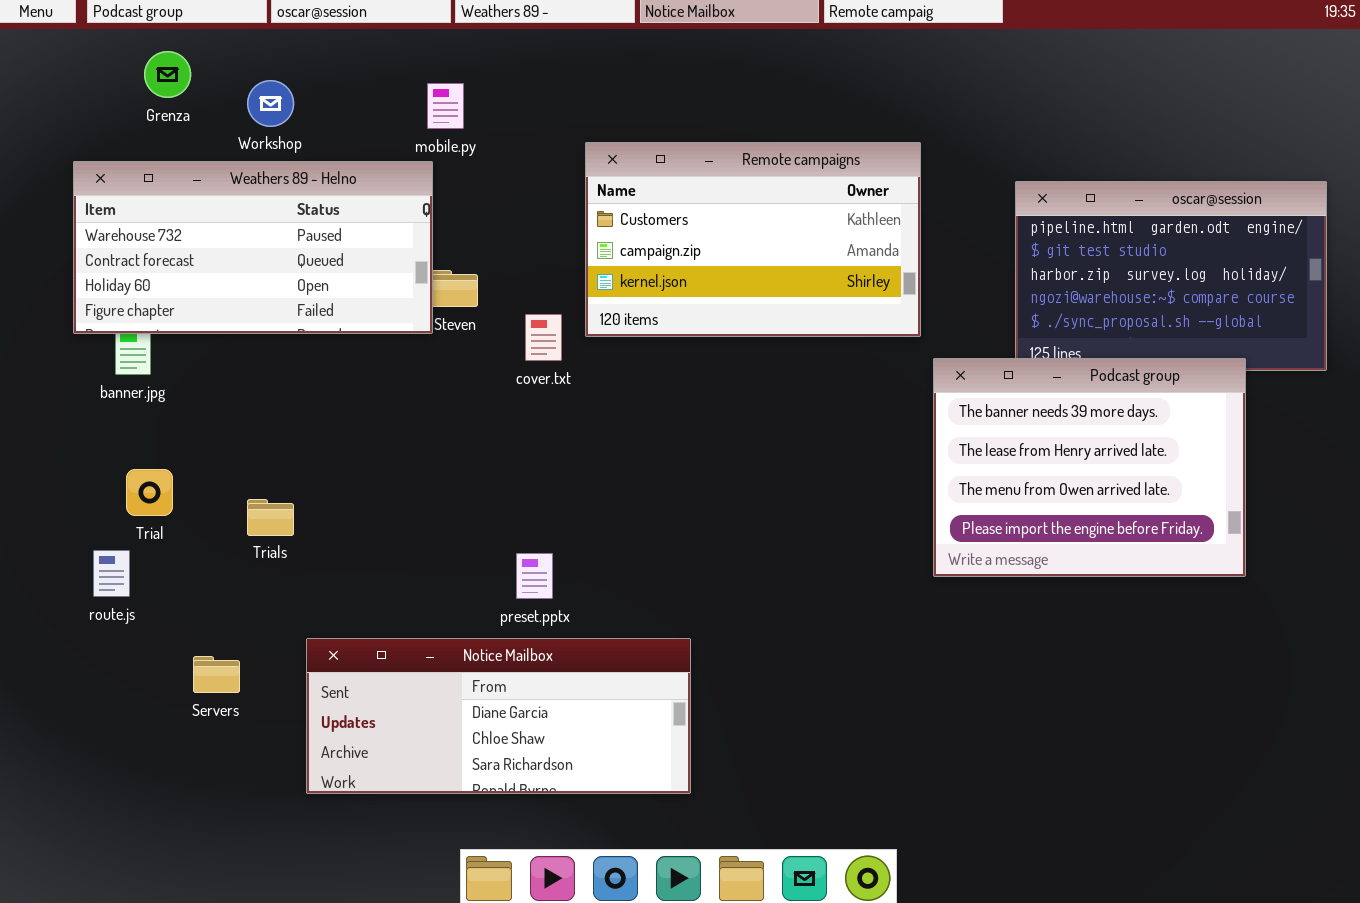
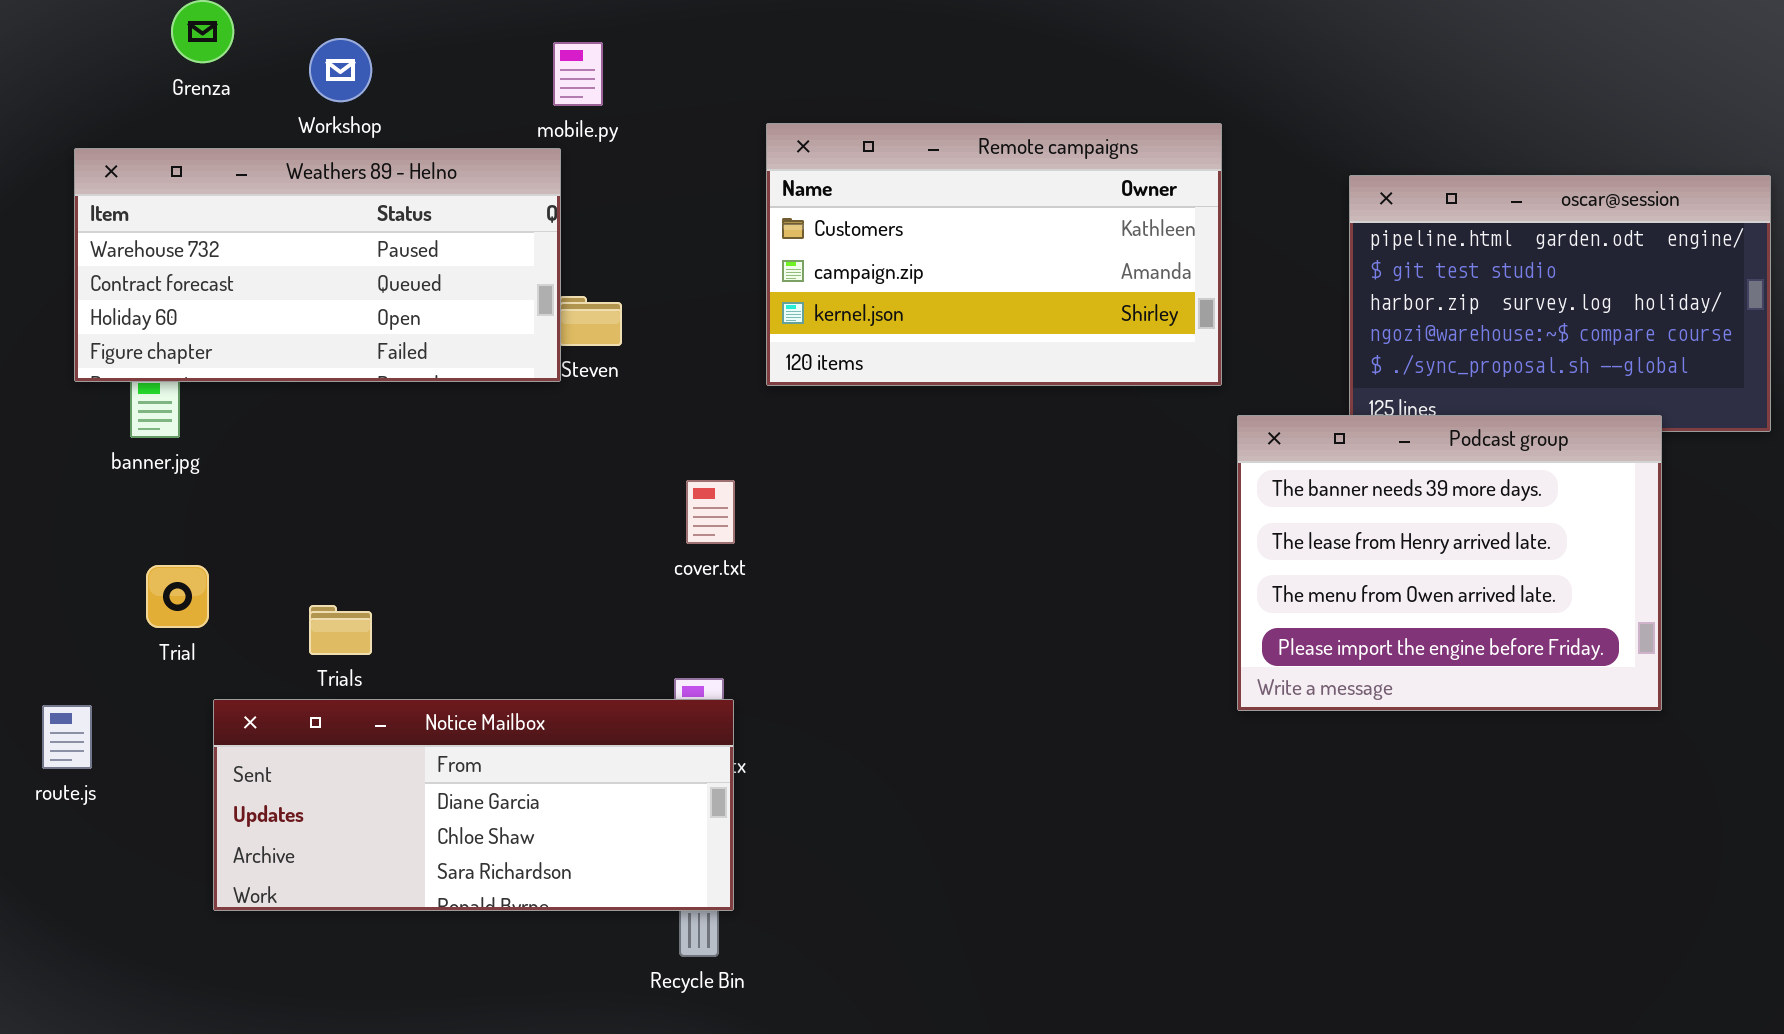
cover.txt: [525,314,562,361] -> [686,480,735,544], moved
route.js: [93,550,130,597] -> [42,705,92,769], moved
Notice Mailbox: [306,638,691,794] -> [213,699,734,911], moved

